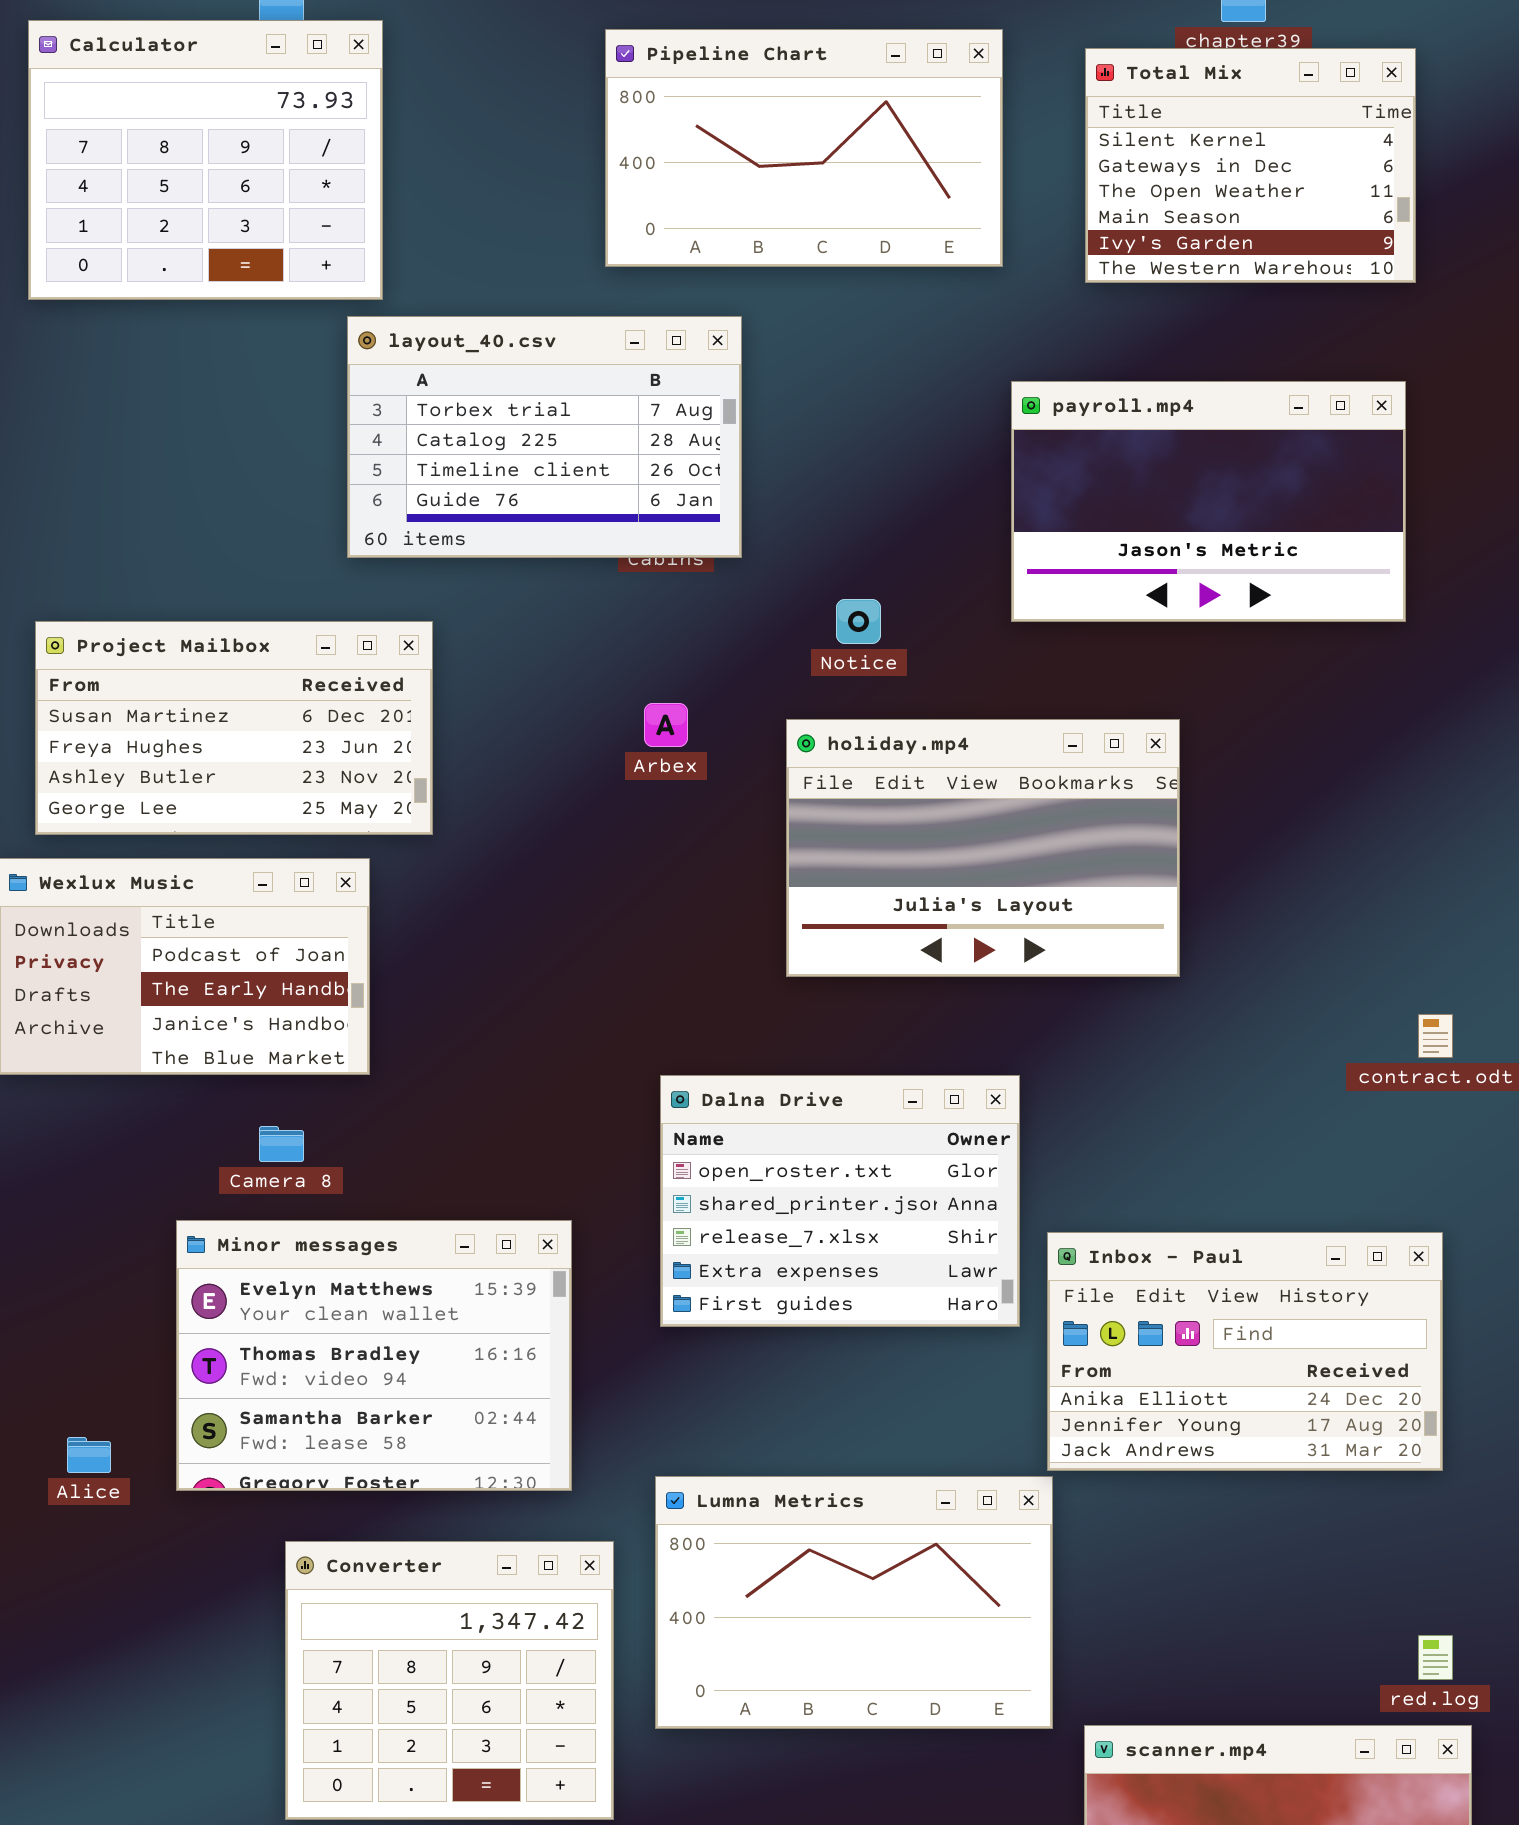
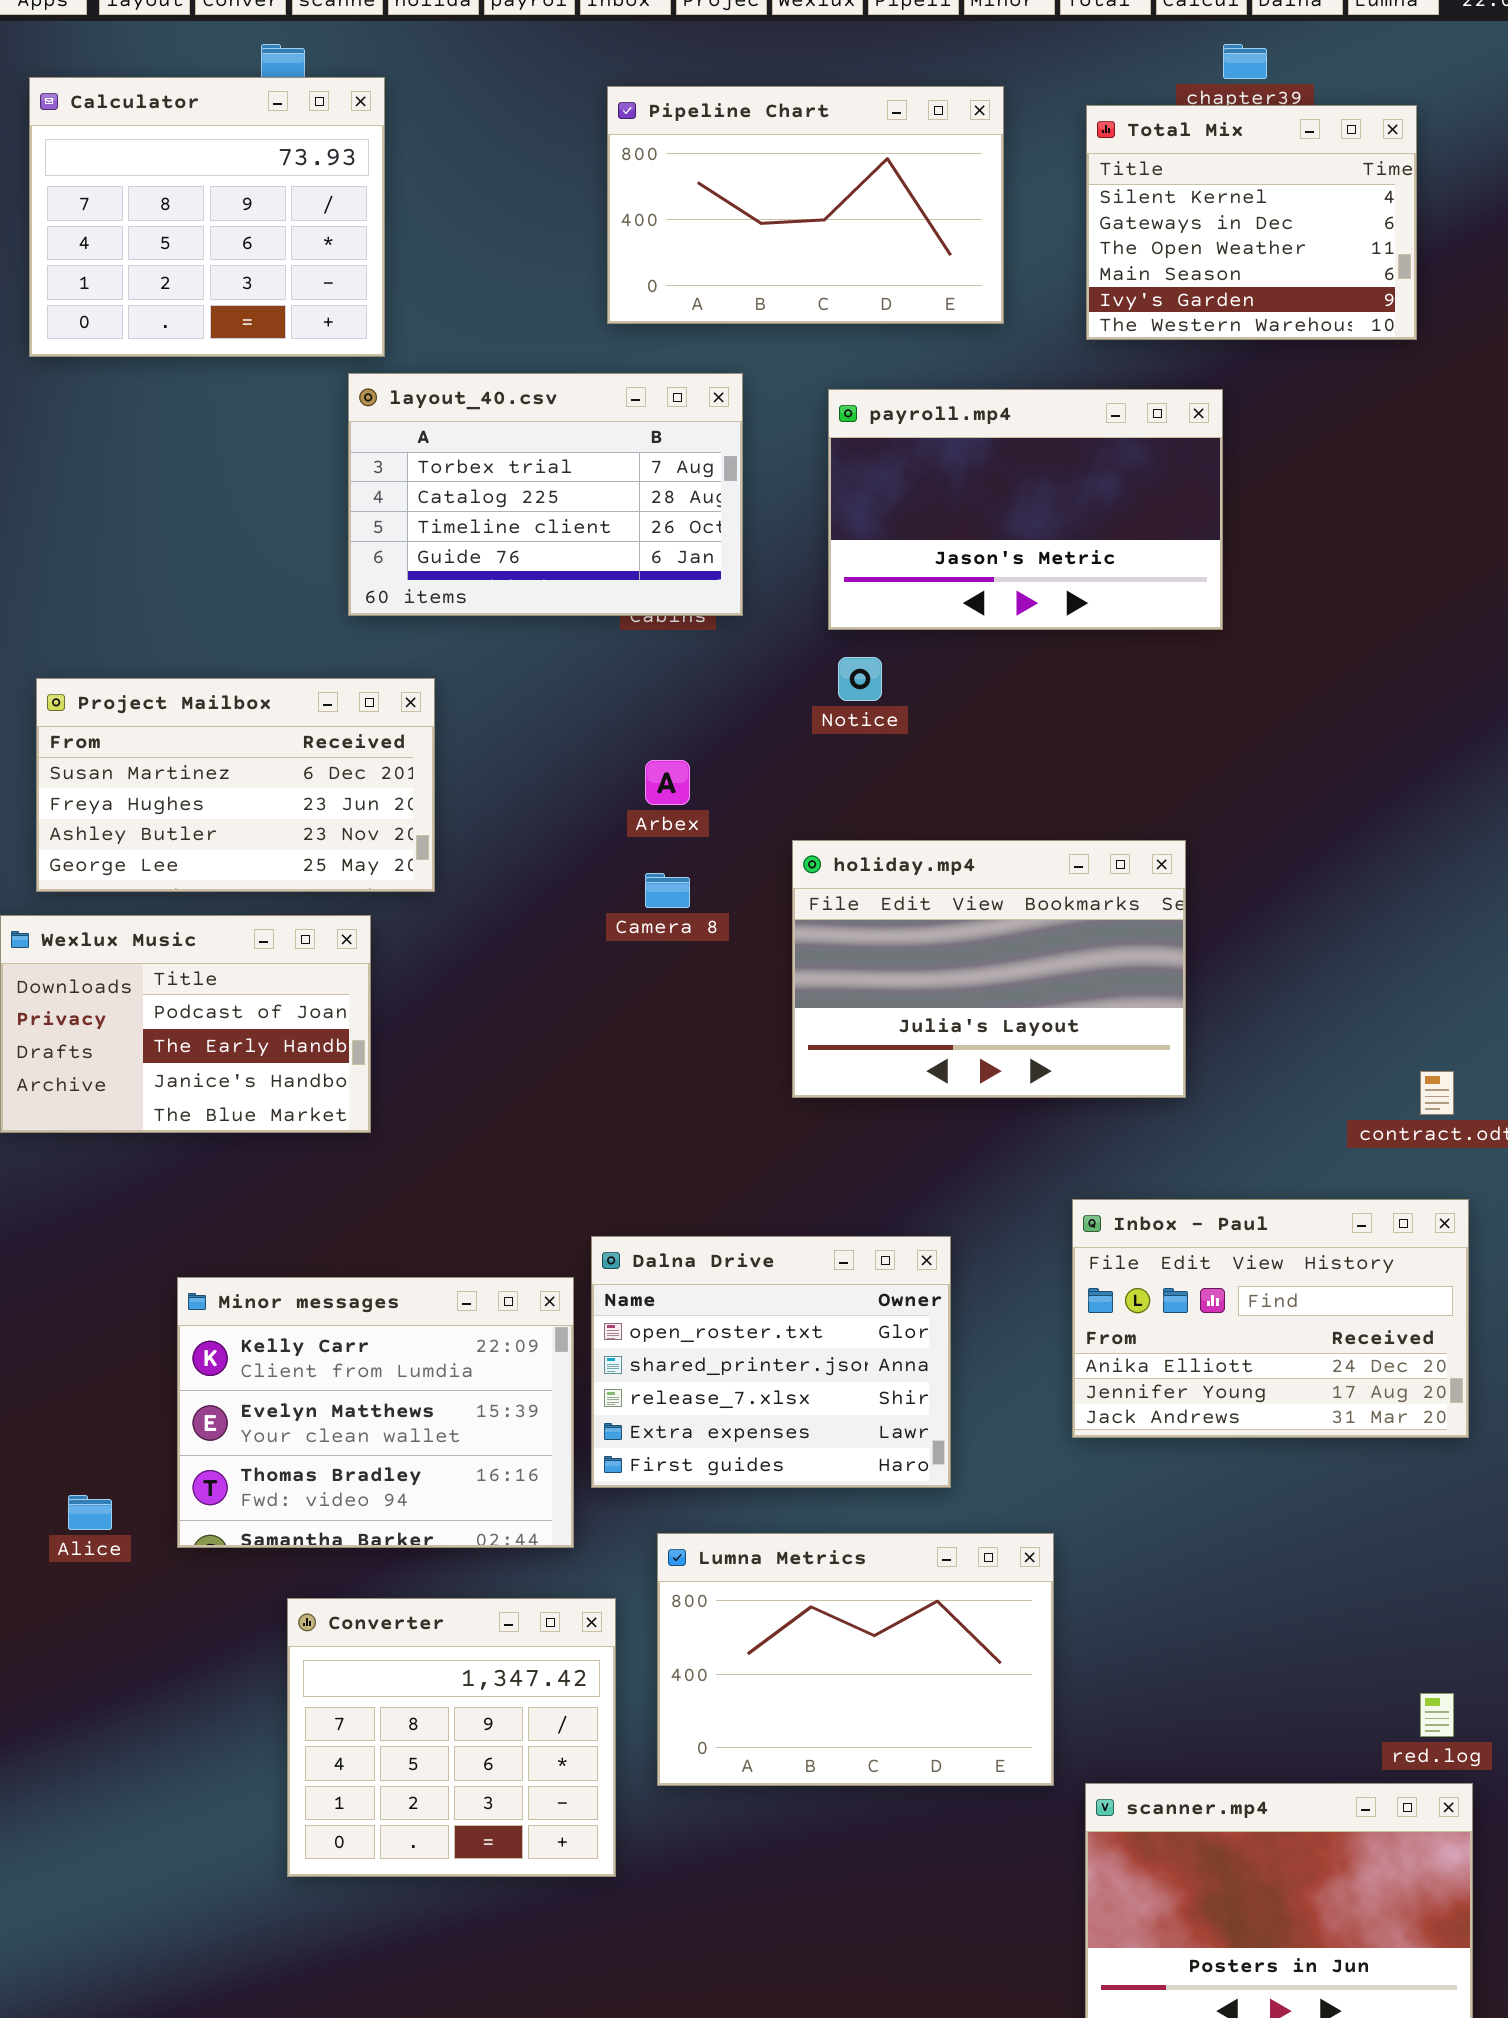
payroll.mp4: [1011,381,1406,622] -> [828,389,1223,630], moved
holiday.mp4: [786,719,1180,977] -> [792,840,1186,1098], moved
Dalna Drive: [660,1075,1020,1327] -> [591,1236,951,1488], moved
Camera 8: [259,1126,304,1162] -> [645,873,690,908], moved
Minor messages: [176,1220,572,1491] -> [177,1277,574,1548], scrolled up 1 row
Inbox - Paul: [1047,1232,1443,1471] -> [1072,1199,1469,1438], moved

